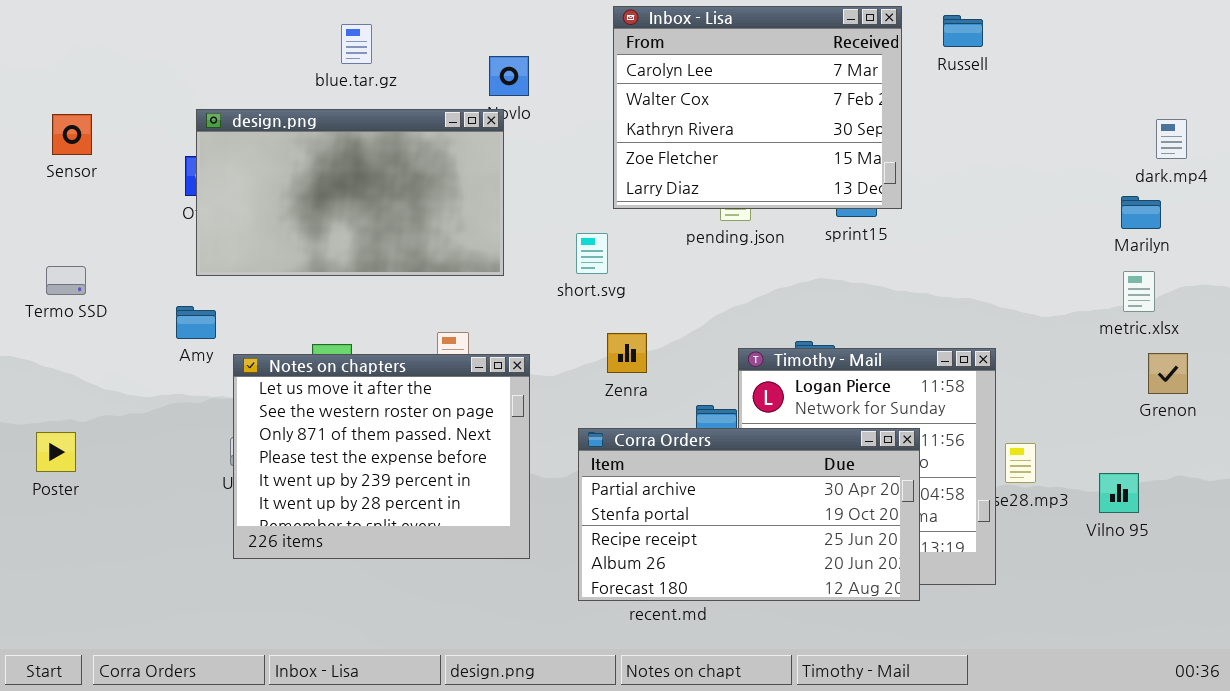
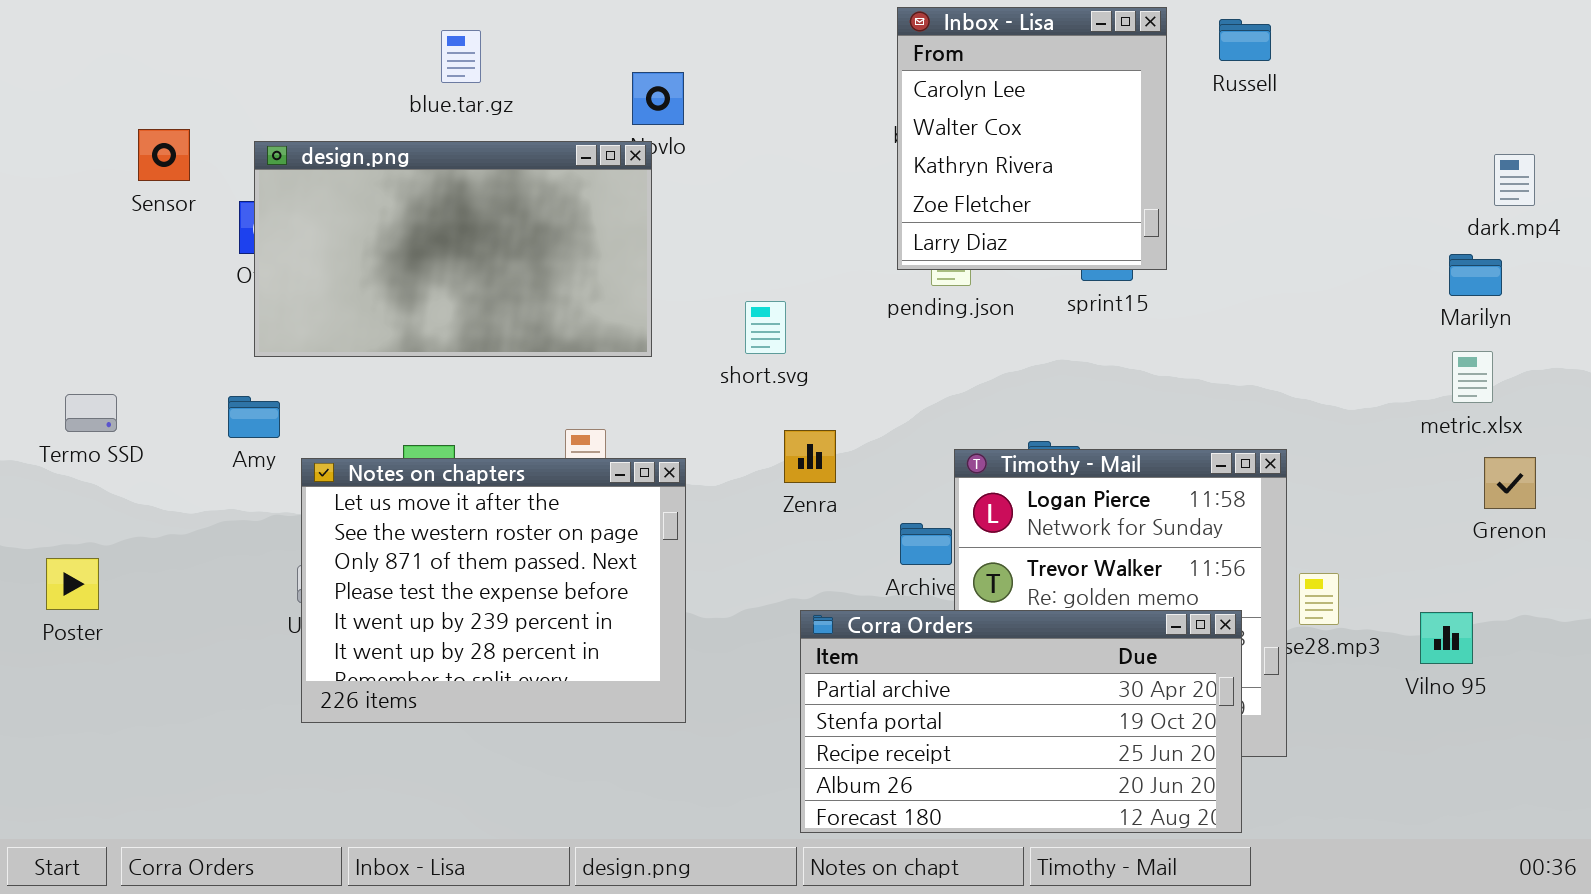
Inbox - Lisa: [613,6,902,209] -> [897,7,1167,270], resized
Sensor: [52,114,92,155] -> [138,129,190,181], moved
Termo SSD: [46,266,86,295] -> [65,394,117,432], moved
Corra Orders: [578,428,920,601] -> [800,610,1242,833], moved

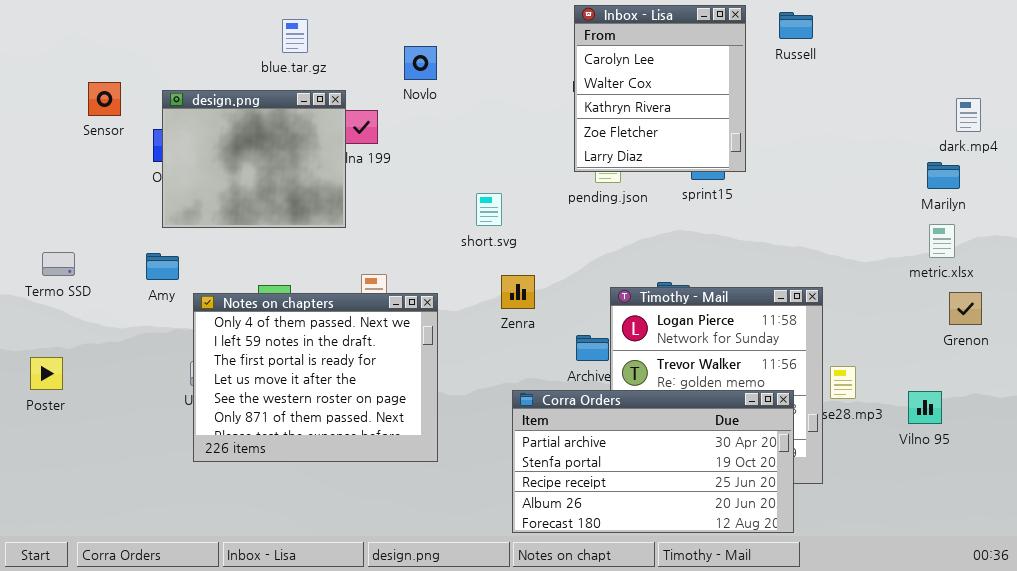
design.png: [254,141,652,357] -> [162,90,346,228], resized
Notes on chapters: [301,458,686,723] -> [193,293,438,462], scrolled up 3 rows

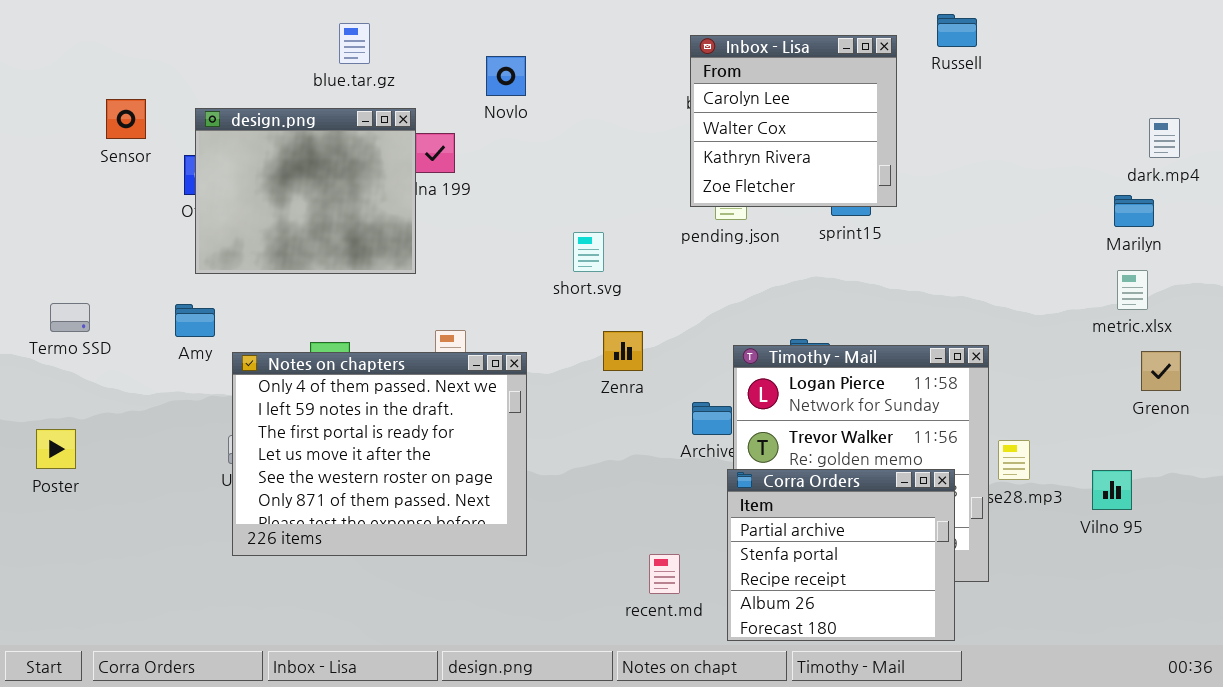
Inbox - Lisa: [574,5,746,172] -> [690,35,897,207], resized
Corra Orders: [512,390,794,533] -> [727,469,955,641], resized

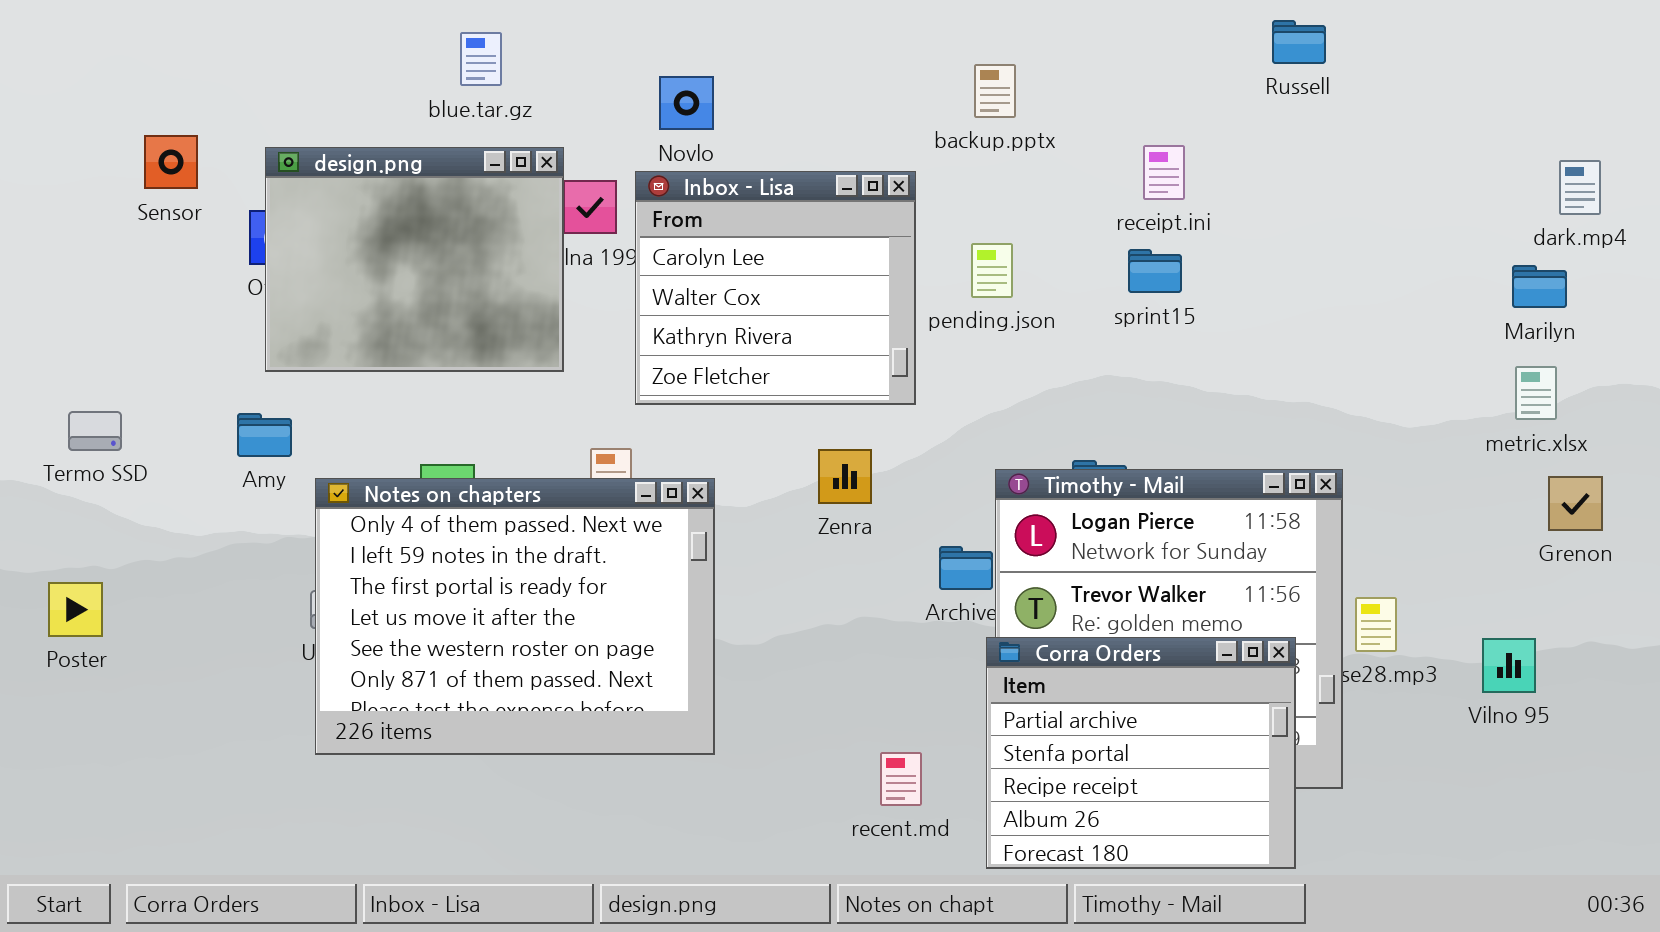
Inbox - Lisa: [690,35,897,207] -> [635,171,916,405], moved

